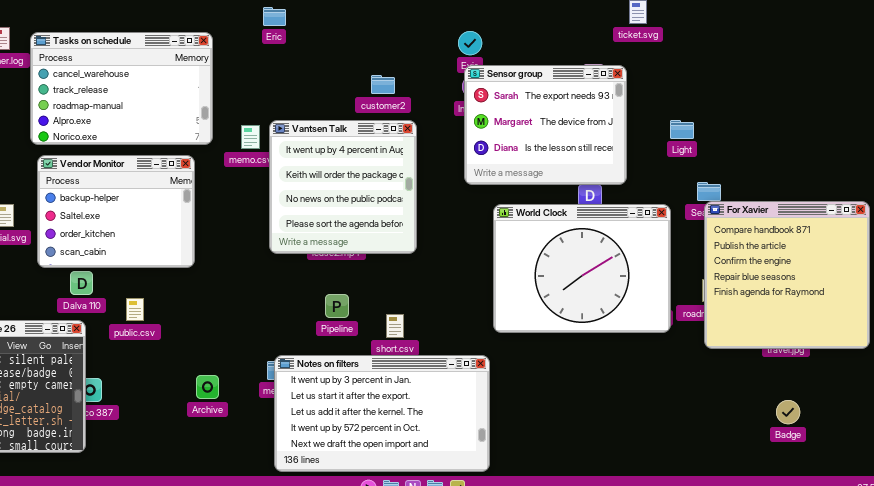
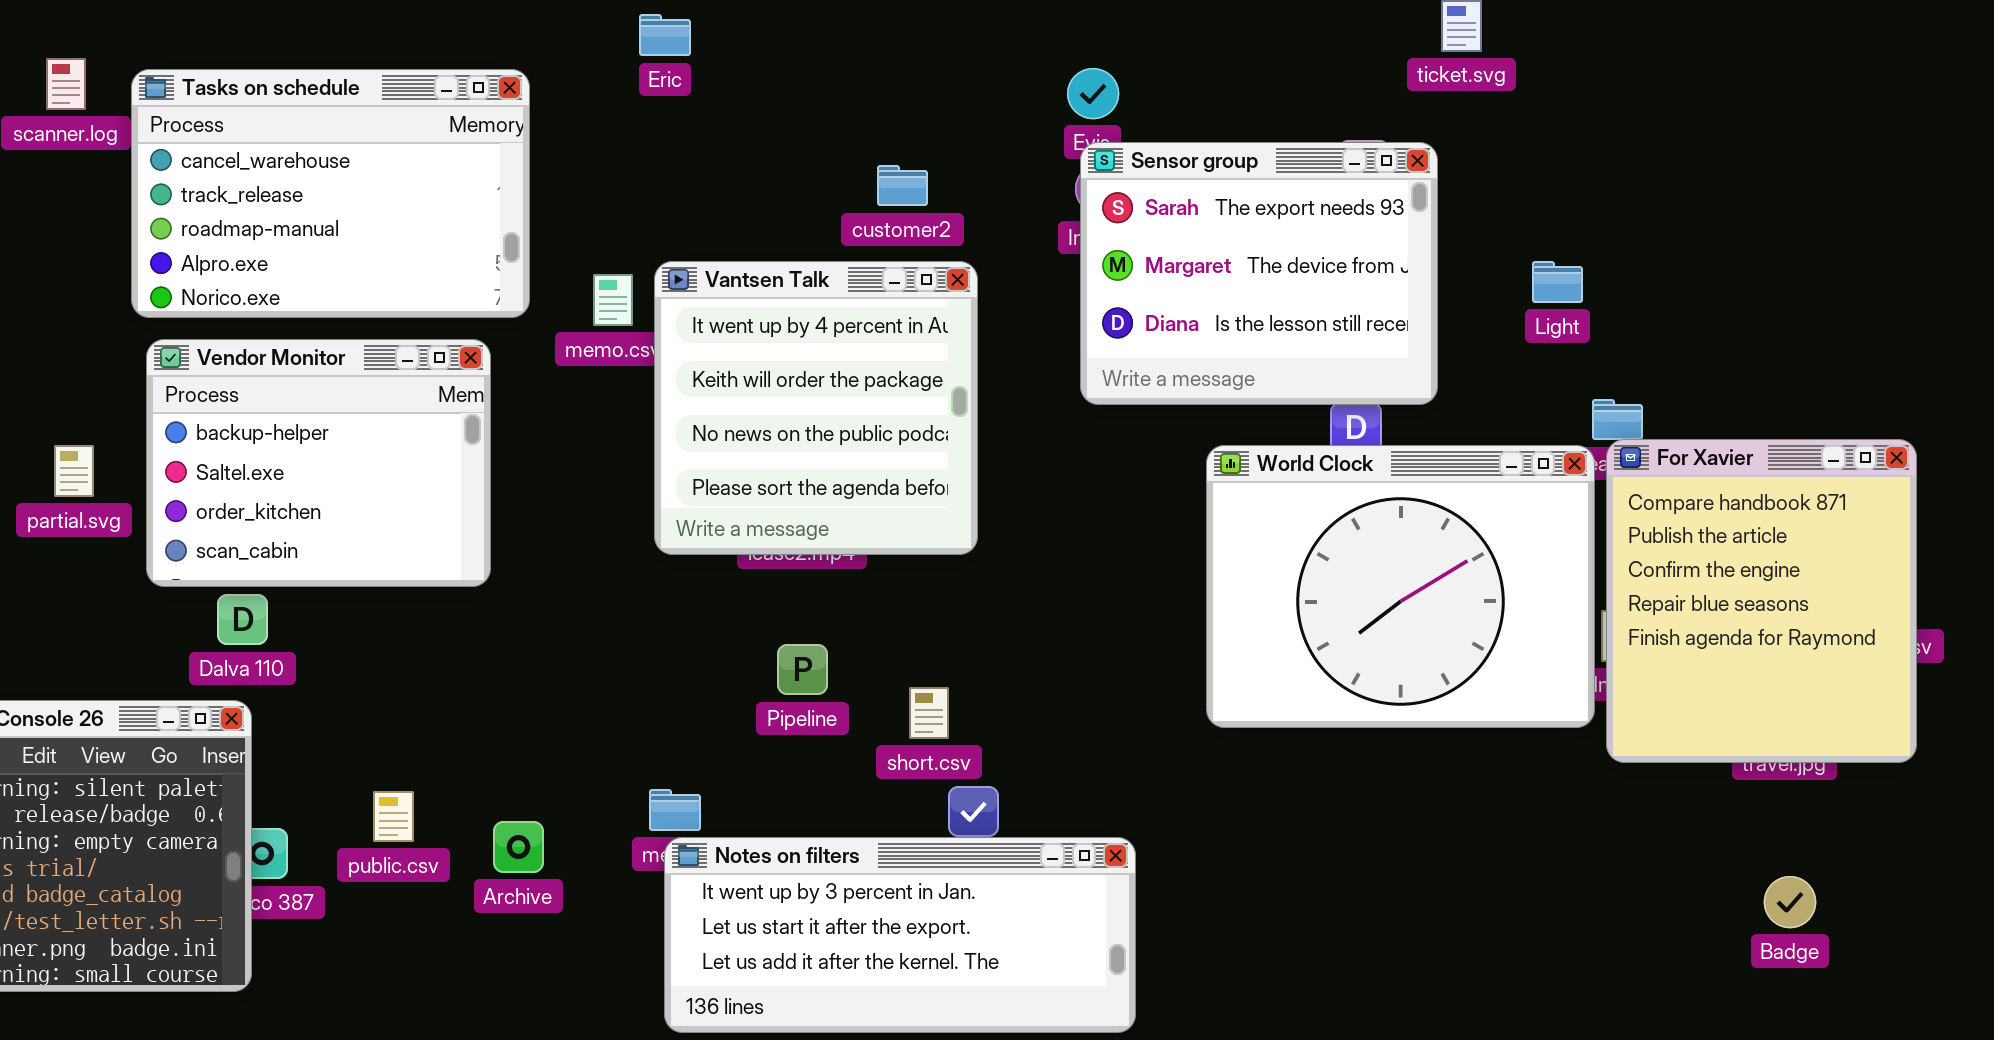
For Xavier: [704,201,870,349] -> [1606,439,1917,763], resized
World Clock: [493,204,671,333] -> [1206,445,1595,728], moved
public.csv: [126,298,144,321] -> [373,791,414,842], moved
Notes on filters: [274,355,490,472] -> [664,837,1136,1033], resized

